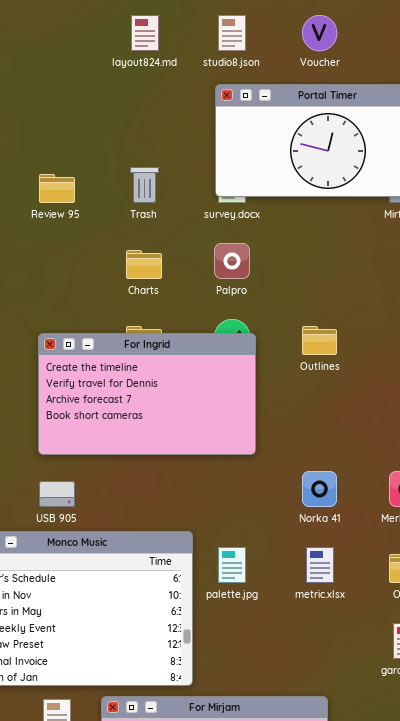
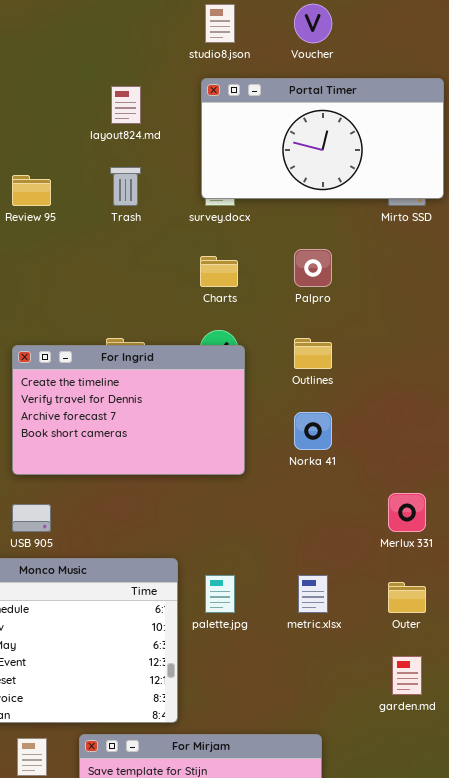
layout824.md: [131,15,159,51] -> [111,86,141,124], moved
Palpro: [214,243,250,279] -> [294,249,332,287], moved
Charts: [126,250,162,279] -> [200,256,238,287], moved
Norka 41: [302,471,337,507] -> [294,412,332,450], moved

